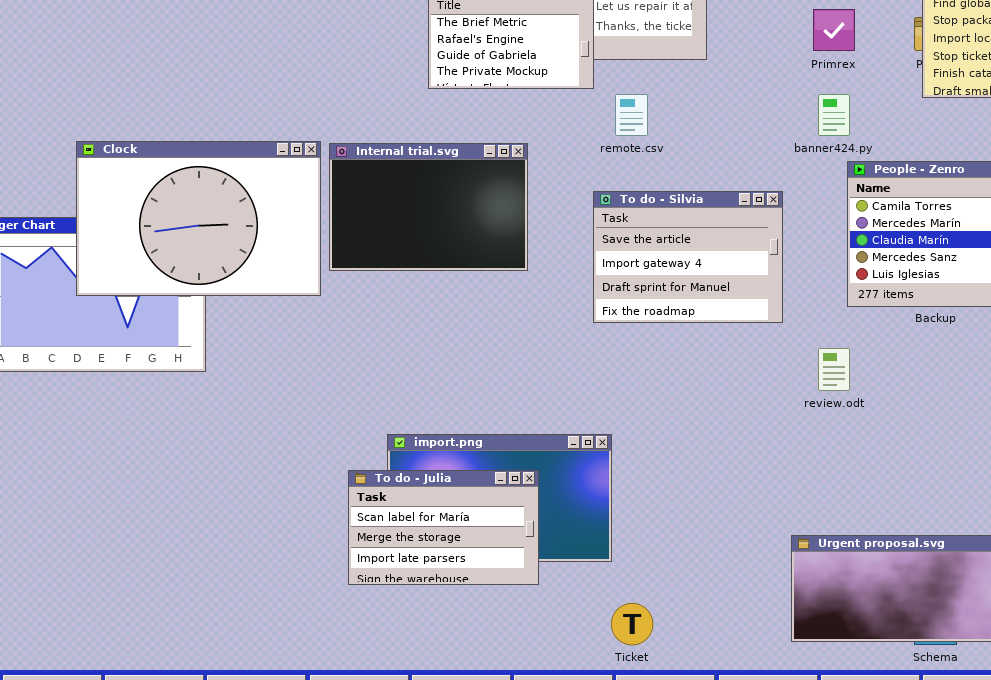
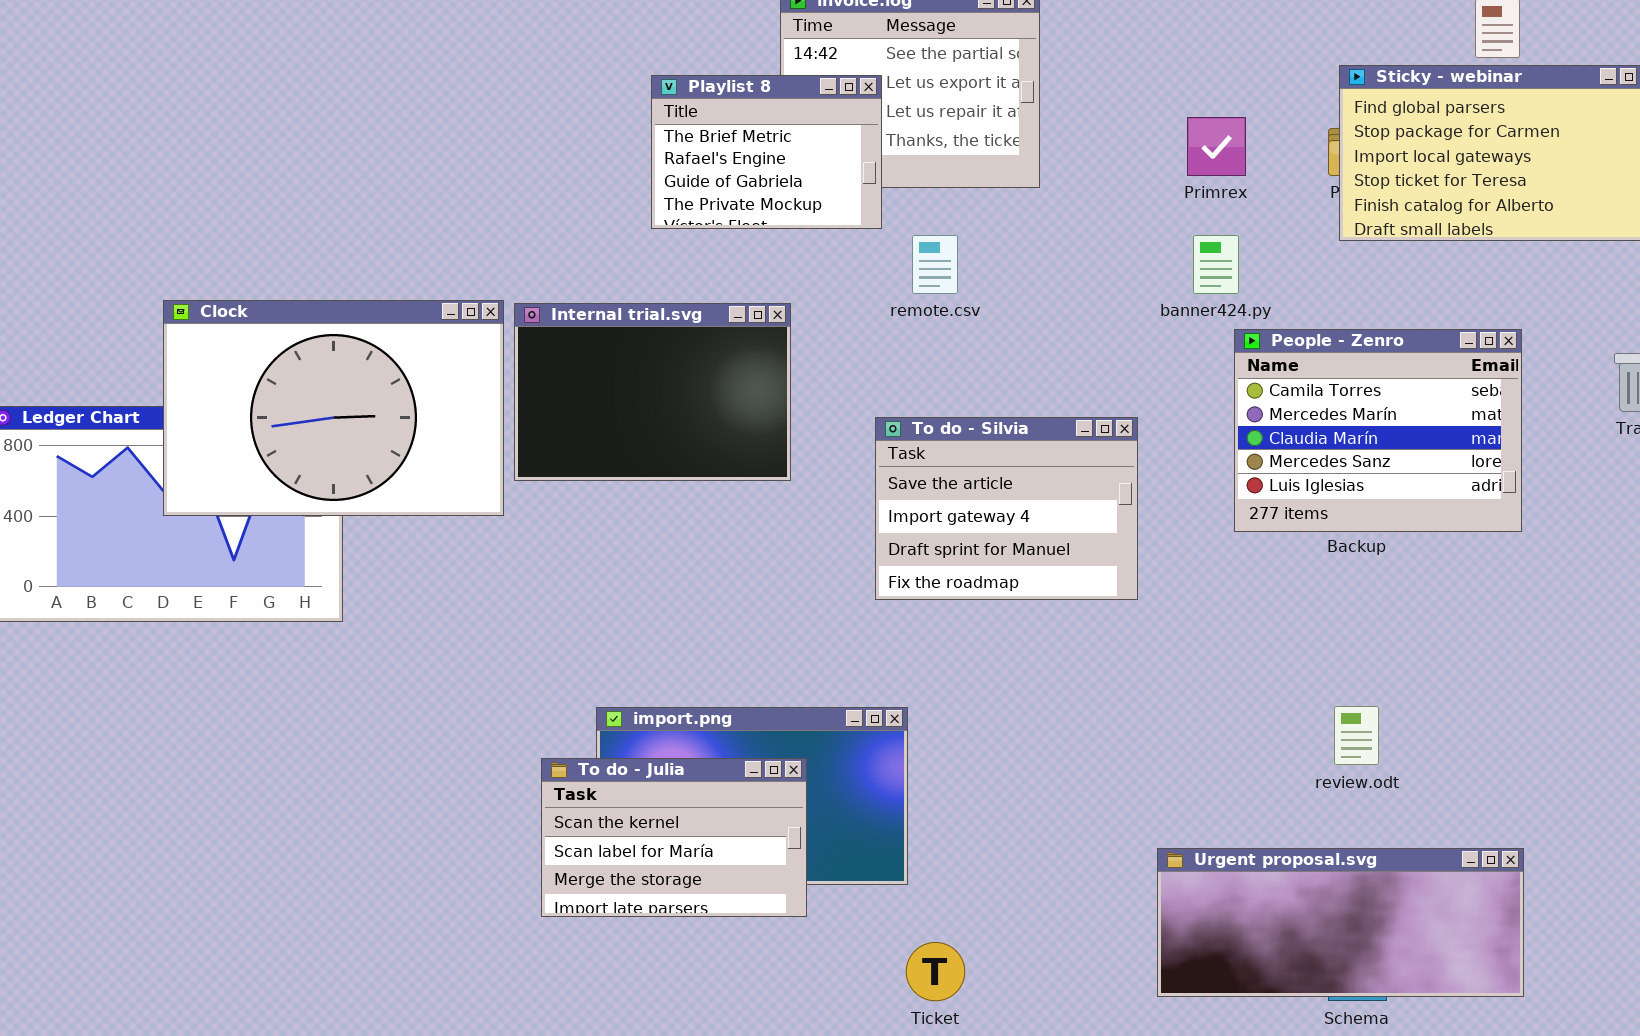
To do - Silvia: [593,191,783,323] -> [875,417,1138,600], moved
review.odt: [818,348,850,391] -> [1334,706,1379,765], moved
To do - Julia: [348,470,539,585] -> [541,758,807,917], scrolled up 1 row

